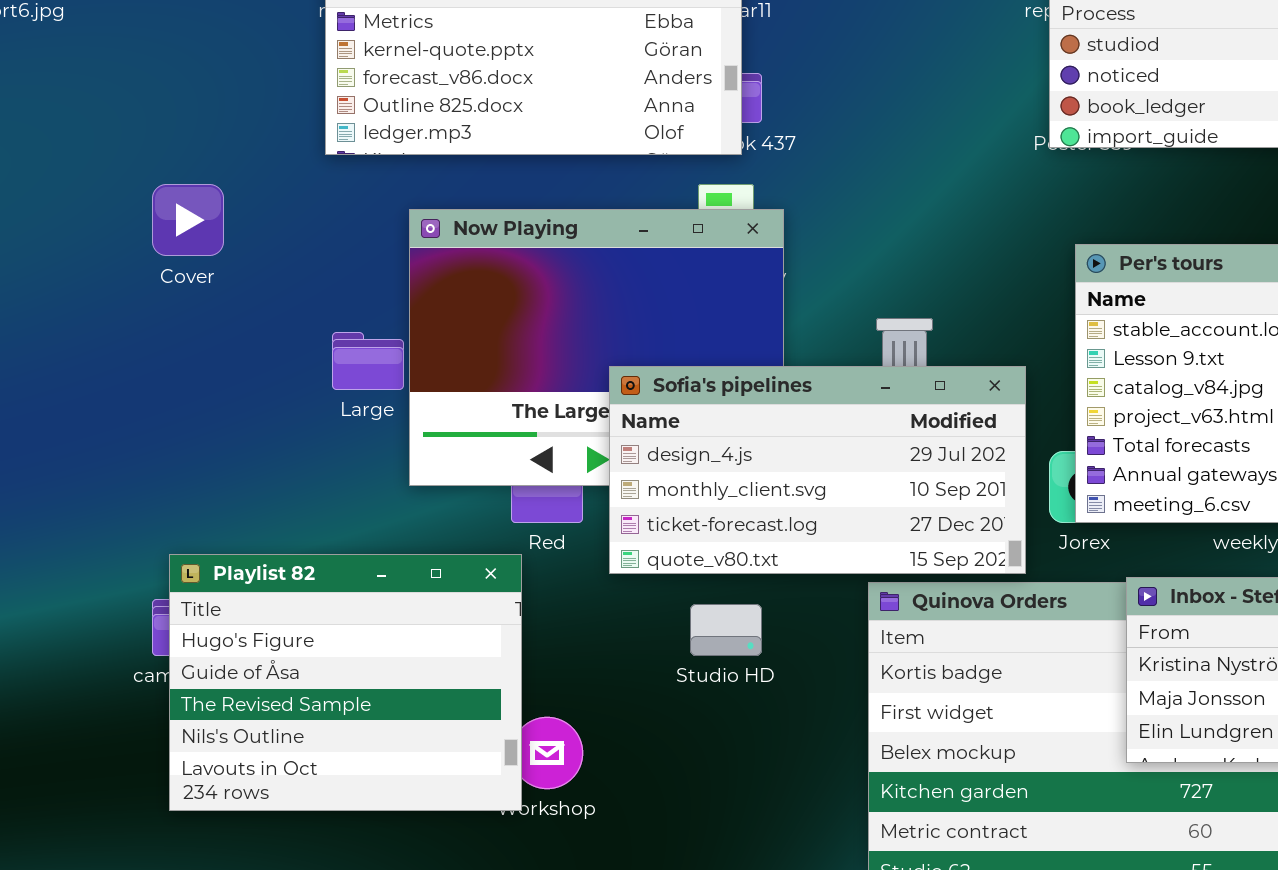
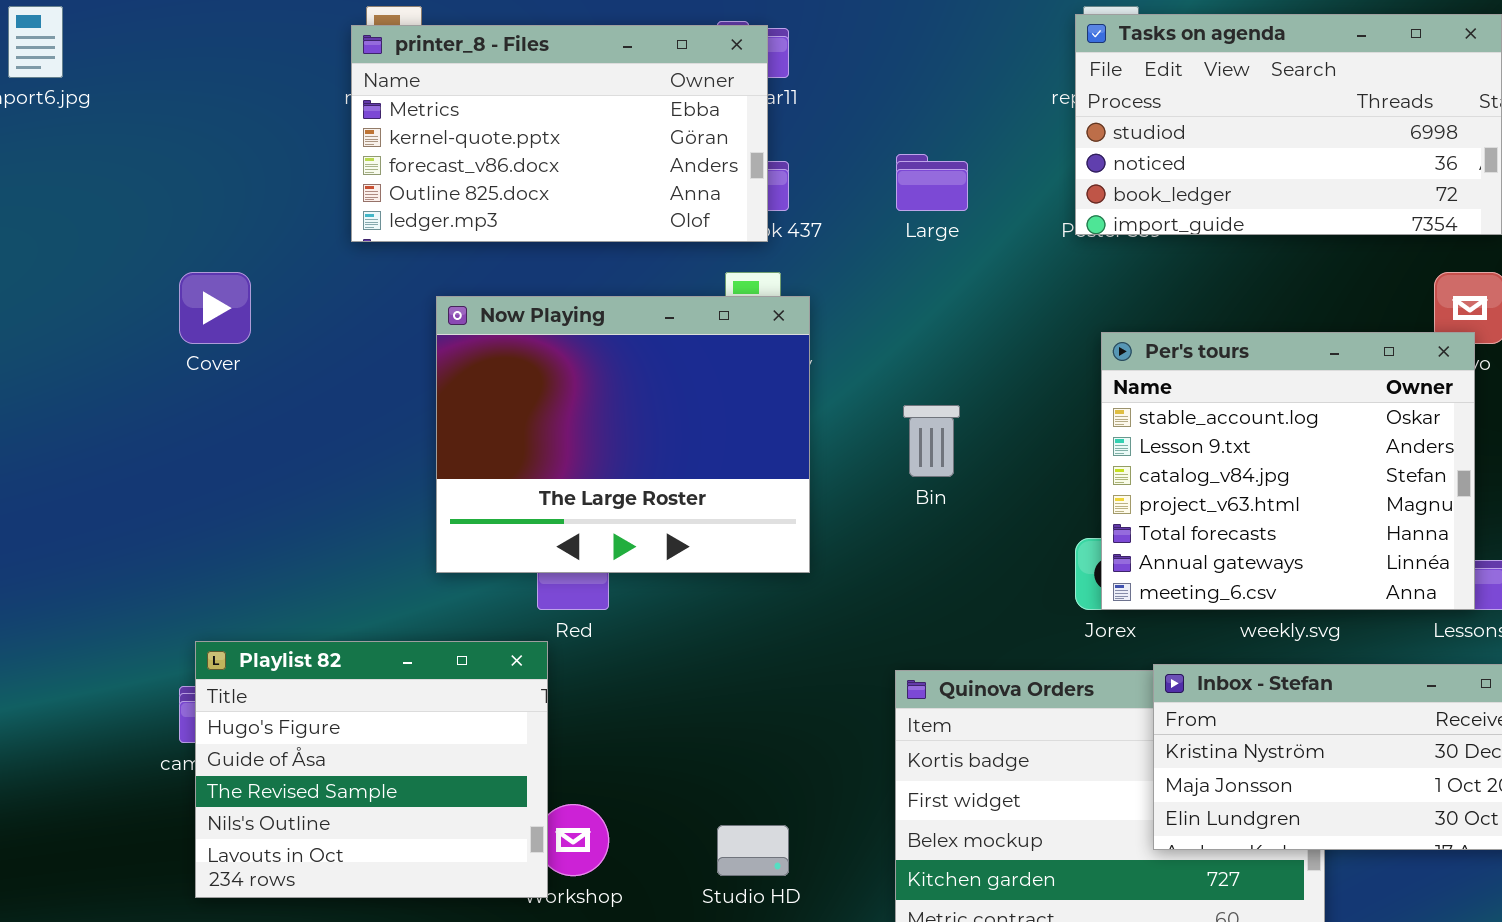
Large: [332,332,404,390] -> [896,154,968,211], moved
Sofia's pipelines: [609,366,1026,574] -> none, closed
Studio HD: [690,604,762,656] -> [717,825,789,876], moved

